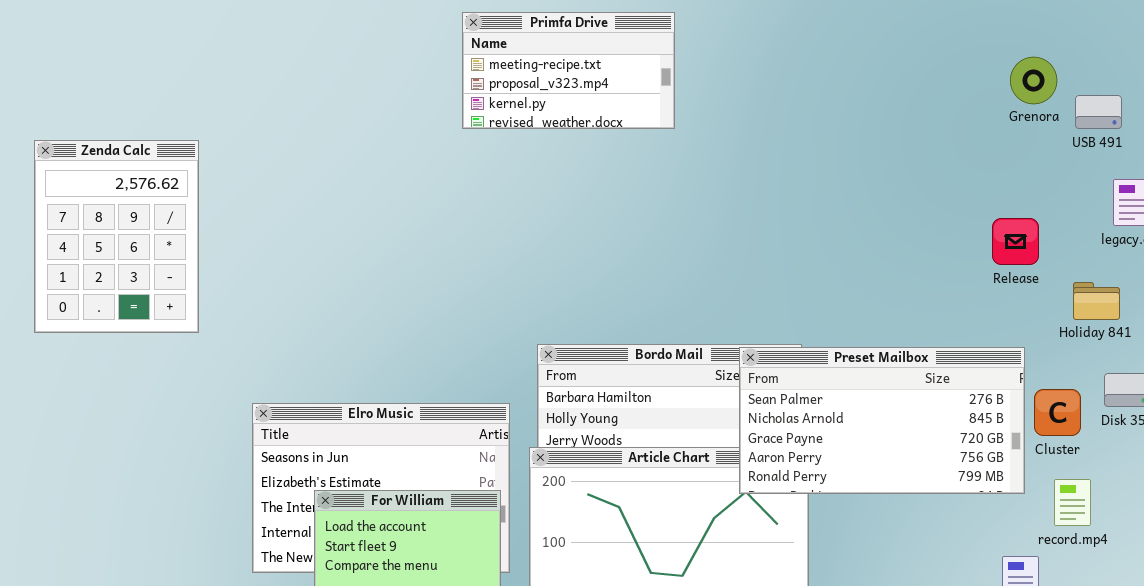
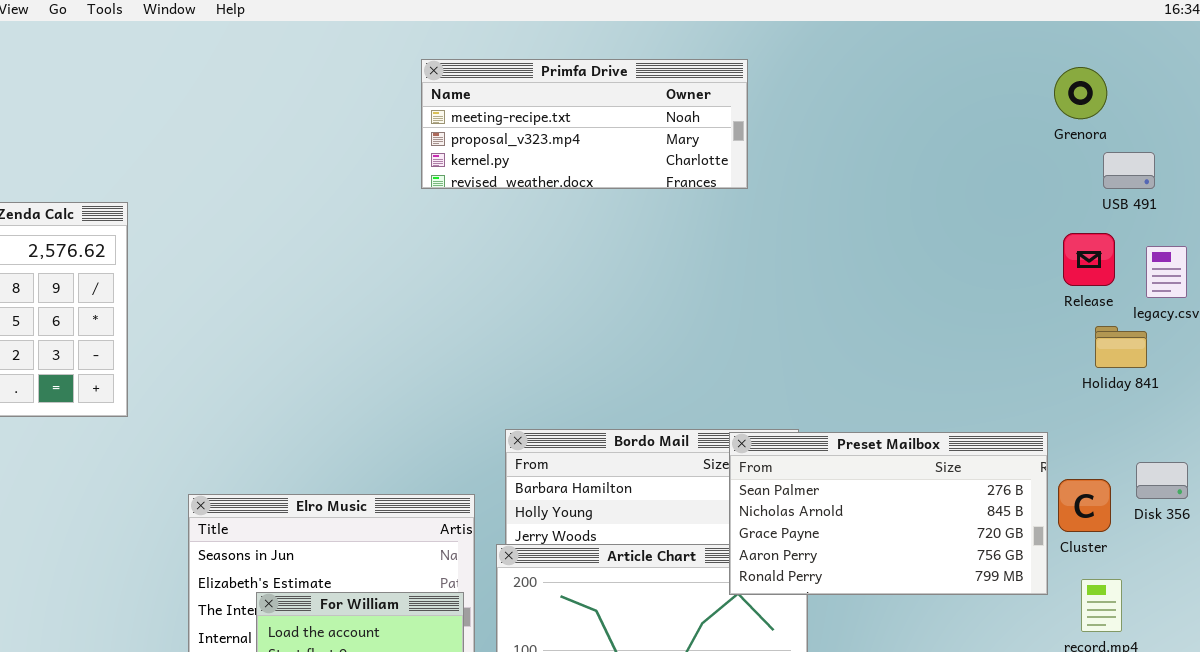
Primfa Drive: [462,12,675,129] -> [421,59,748,189], resized
Grenora: [1010,57,1057,104] -> [1054,67,1107,119], moved
Release: [992,218,1039,265] -> [1063,233,1115,286], moved
Holiday 841: [1073,282,1120,320] -> [1095,326,1147,368], moved

